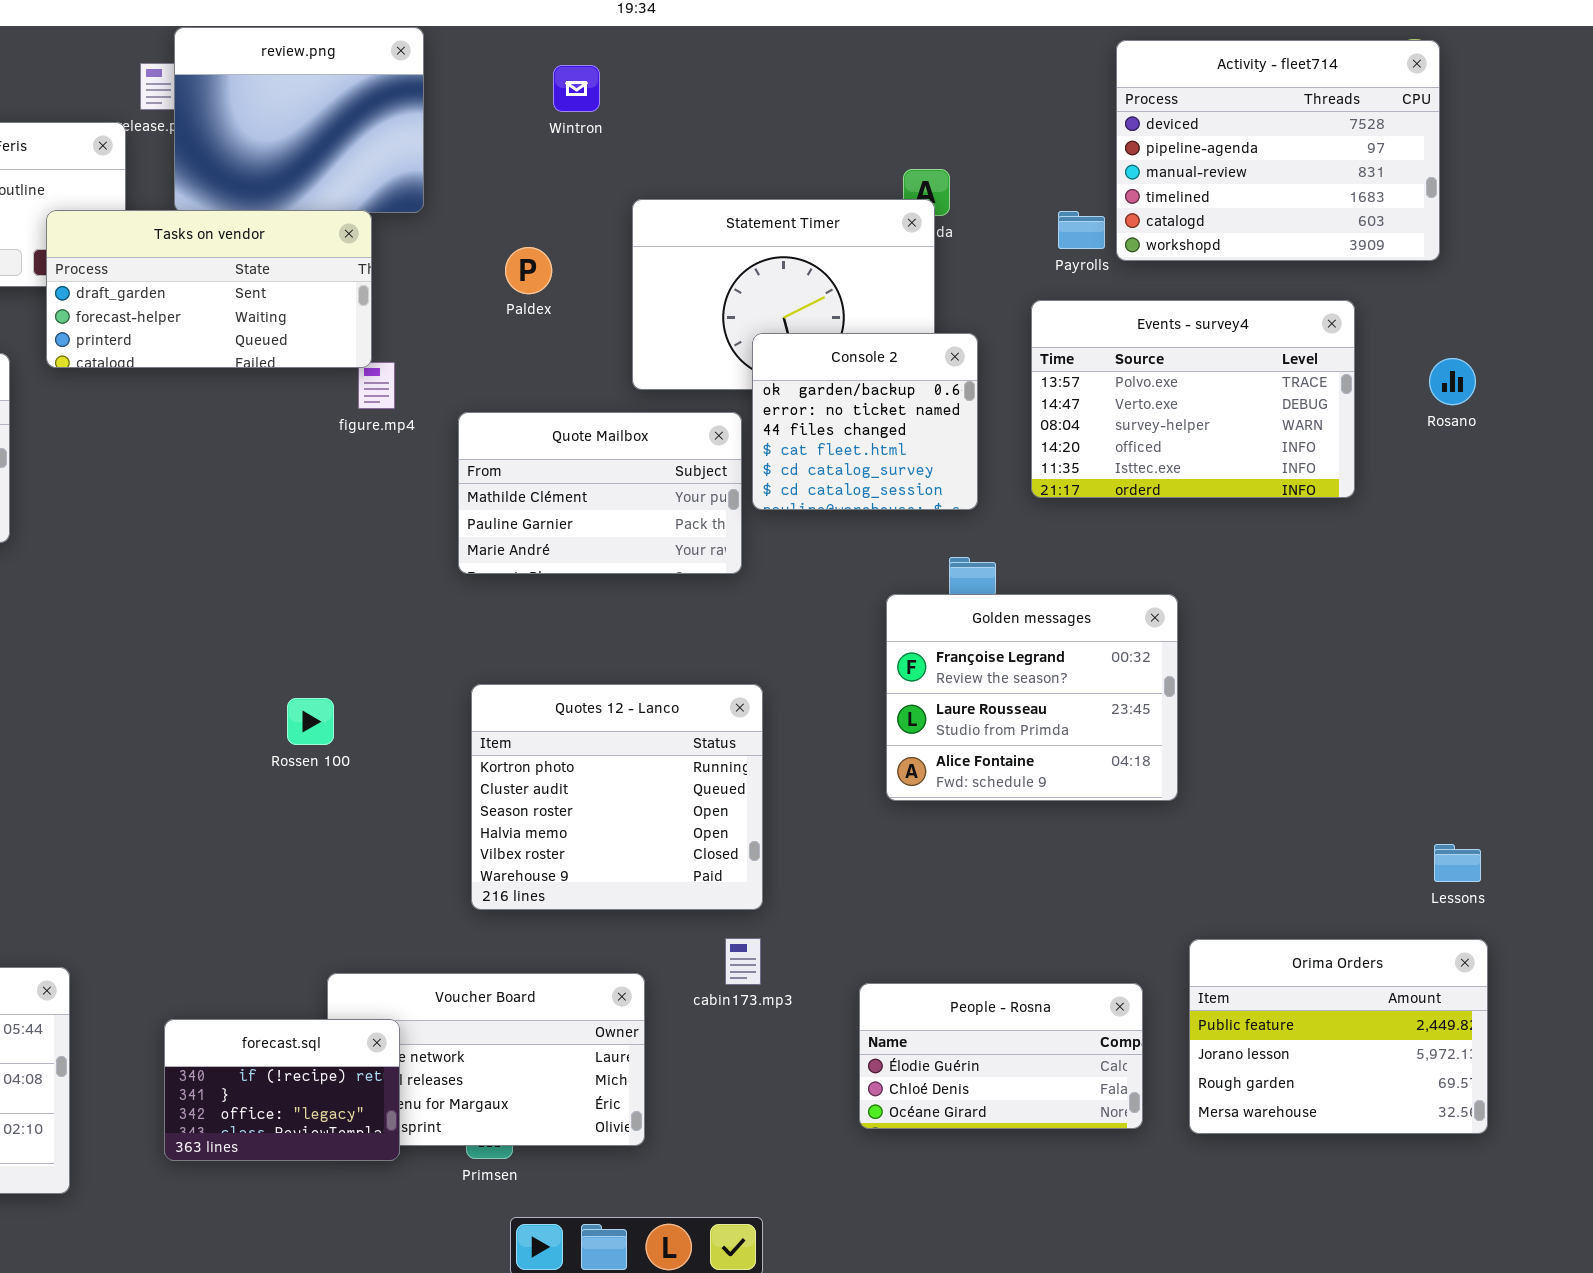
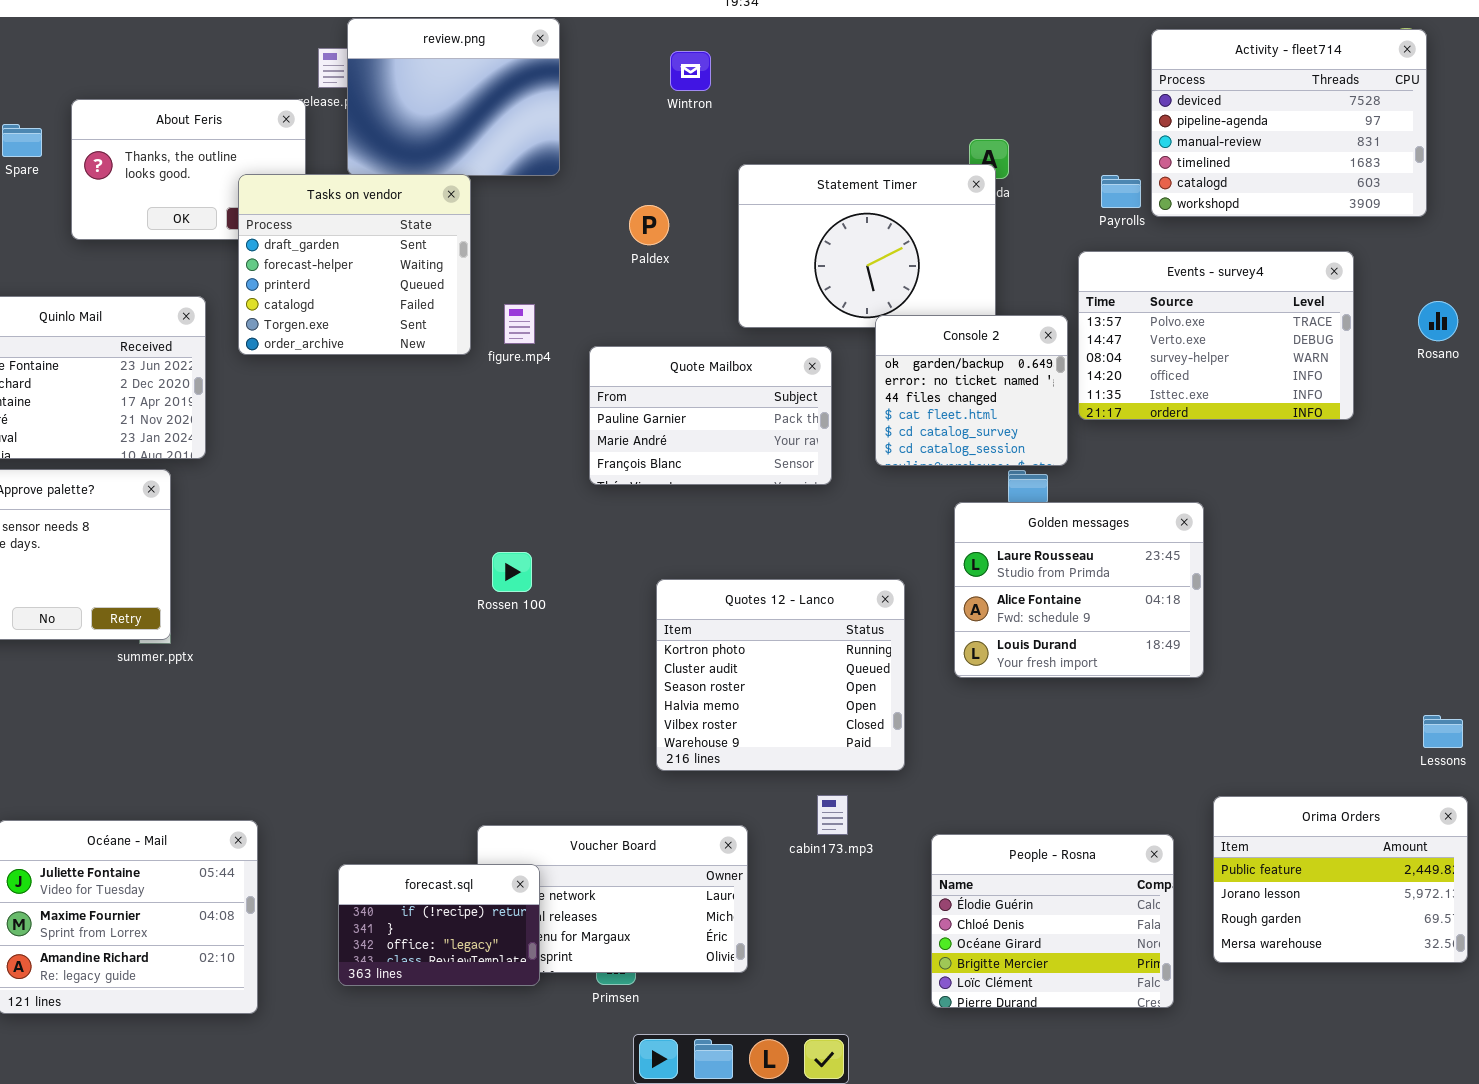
Tasks on vendor: [46,210,372,368] -> [238,174,471,355], resized
Console 2: [752,333,978,510] -> [875,315,1068,466], moved
Quote Mailbox: [458,412,742,574] -> [589,346,832,485], scrolled down 1 row
Golden messages: [886,594,1178,801] -> [954,502,1204,678], scrolled down 1 row
Quotes 12 - Lanco: [471,684,763,910] -> [656,579,905,771], moved
Rossen 100: [287,698,334,745] -> [492,552,532,592], moved
People - Rosna: [859,983,1143,1129] -> [931,834,1174,1008], resized

